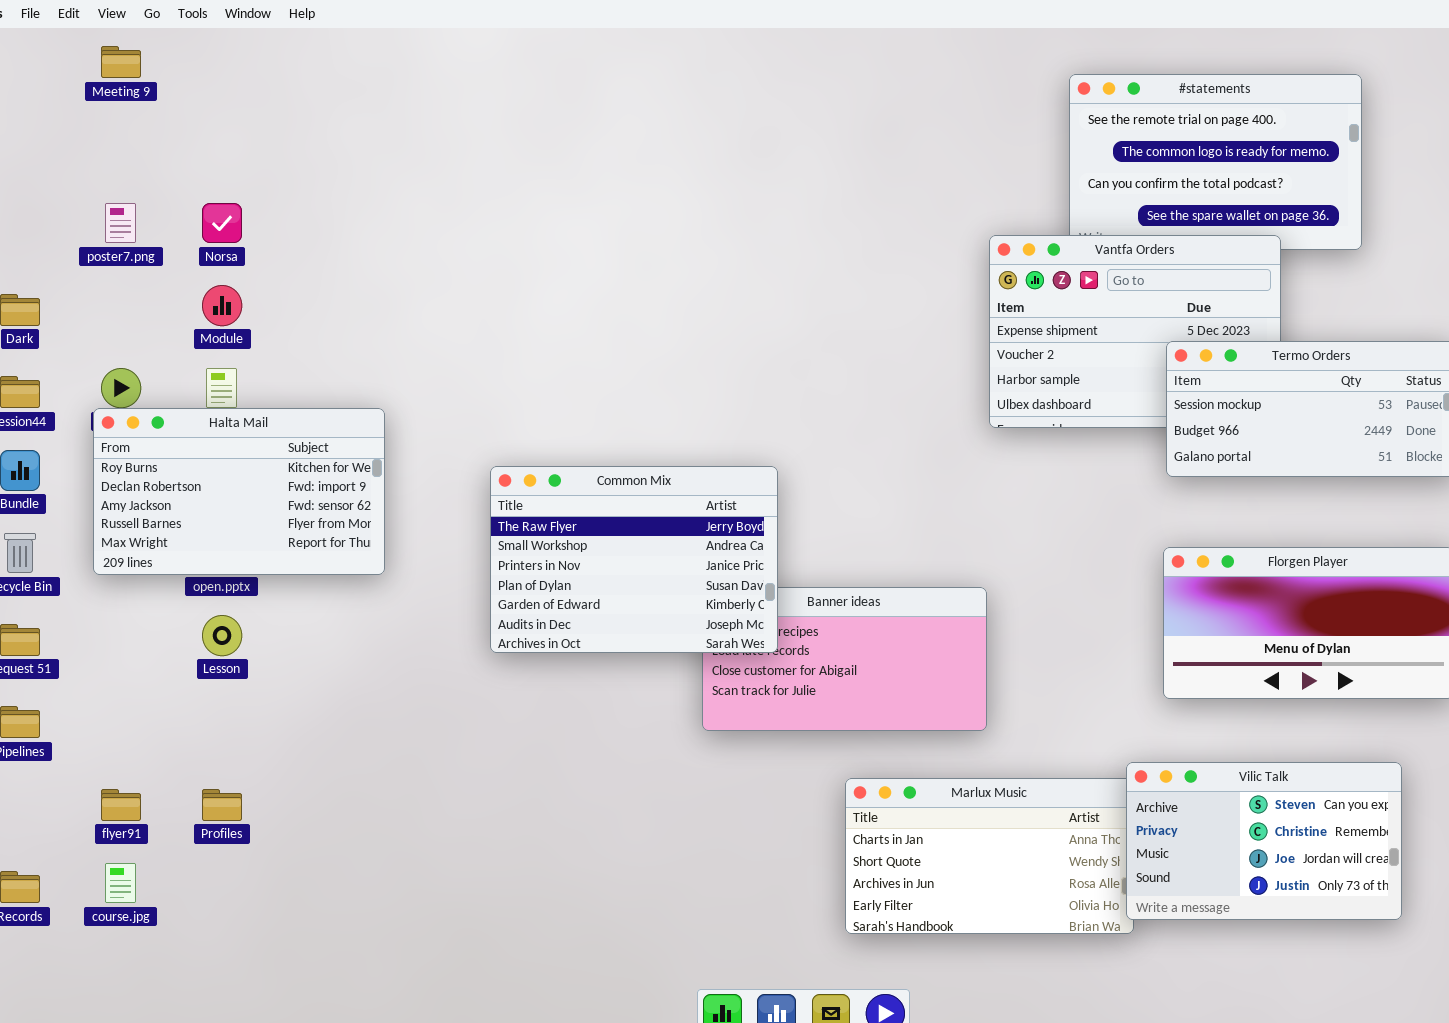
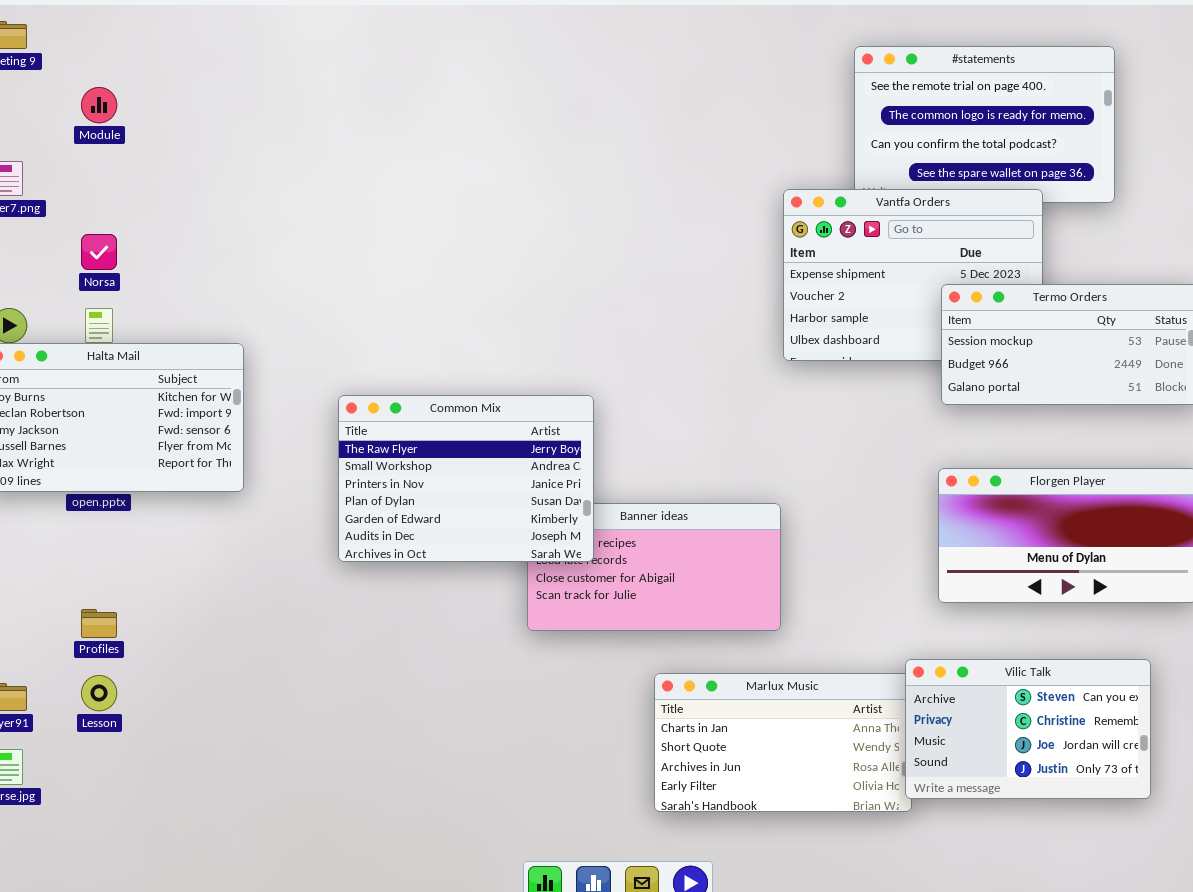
Norsa: [202,203,242,243] -> [81,234,117,270], moved
Module: [202,285,242,326] -> [81,87,117,123], moved
Lesson: [202,615,242,656] -> [81,675,117,711], moved
Profiles: [202,789,242,821] -> [81,609,117,638], moved

